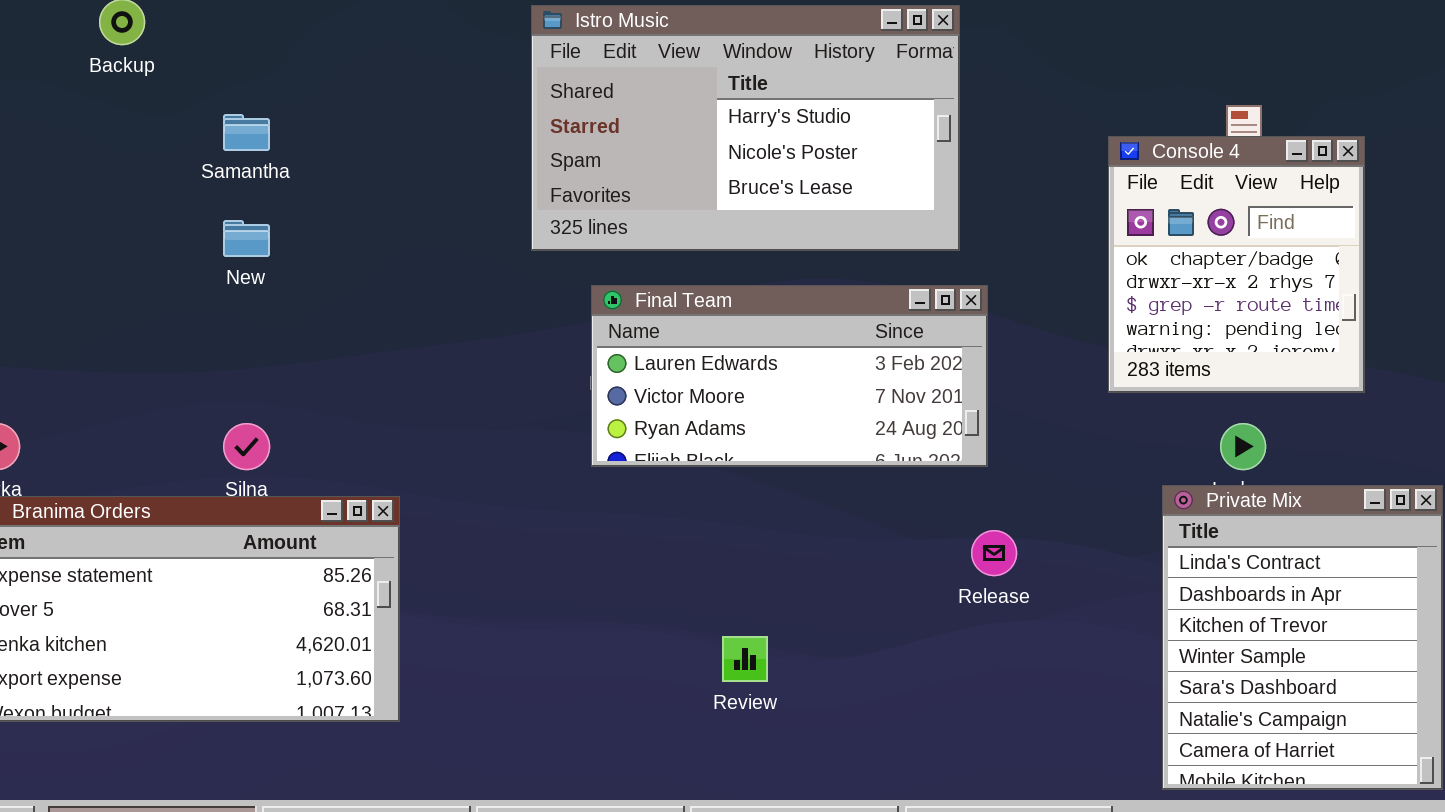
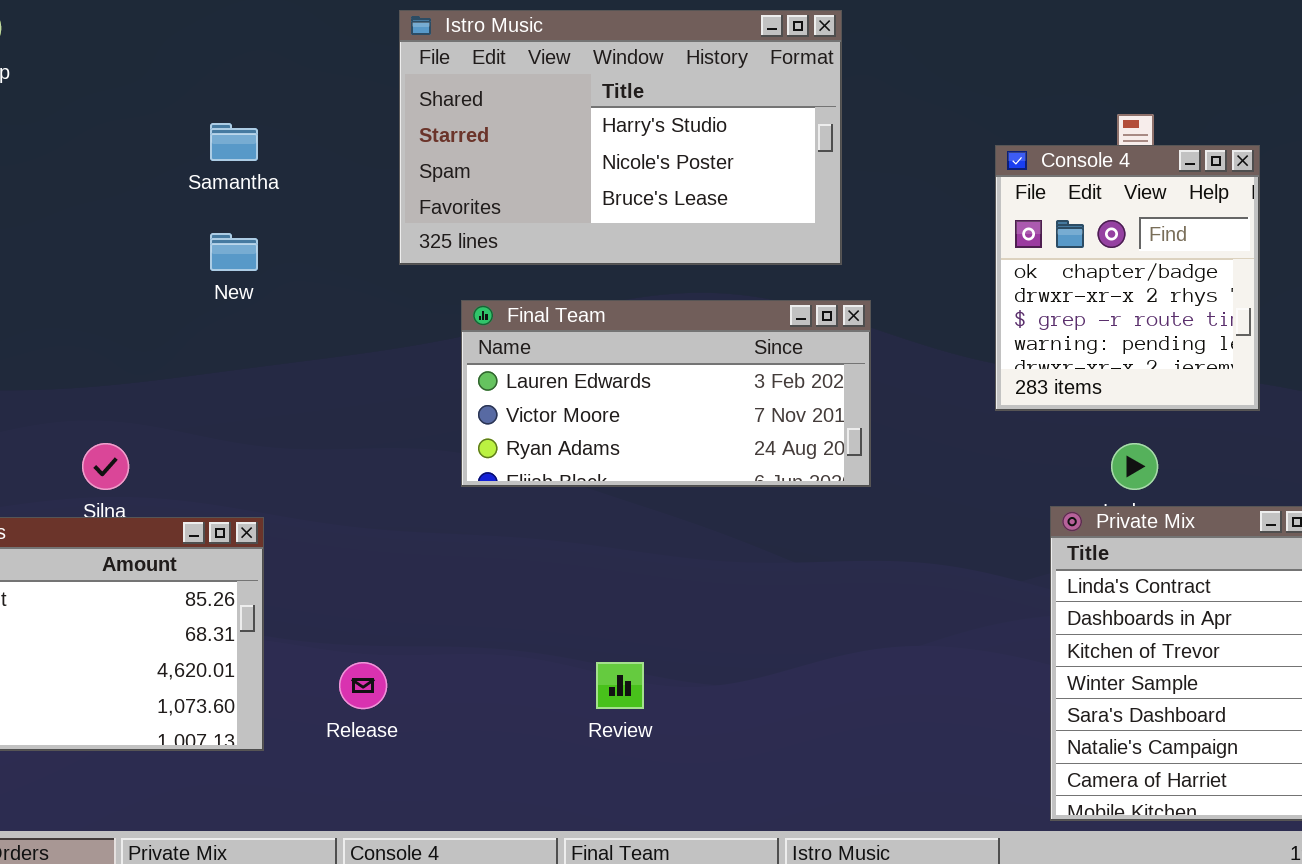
Samantha: [223,114,270,151] -> [210,123,258,161], moved
New: [223,220,270,257] -> [210,233,258,271], moved
Release: [971,530,1017,576] -> [339,662,387,709], moved

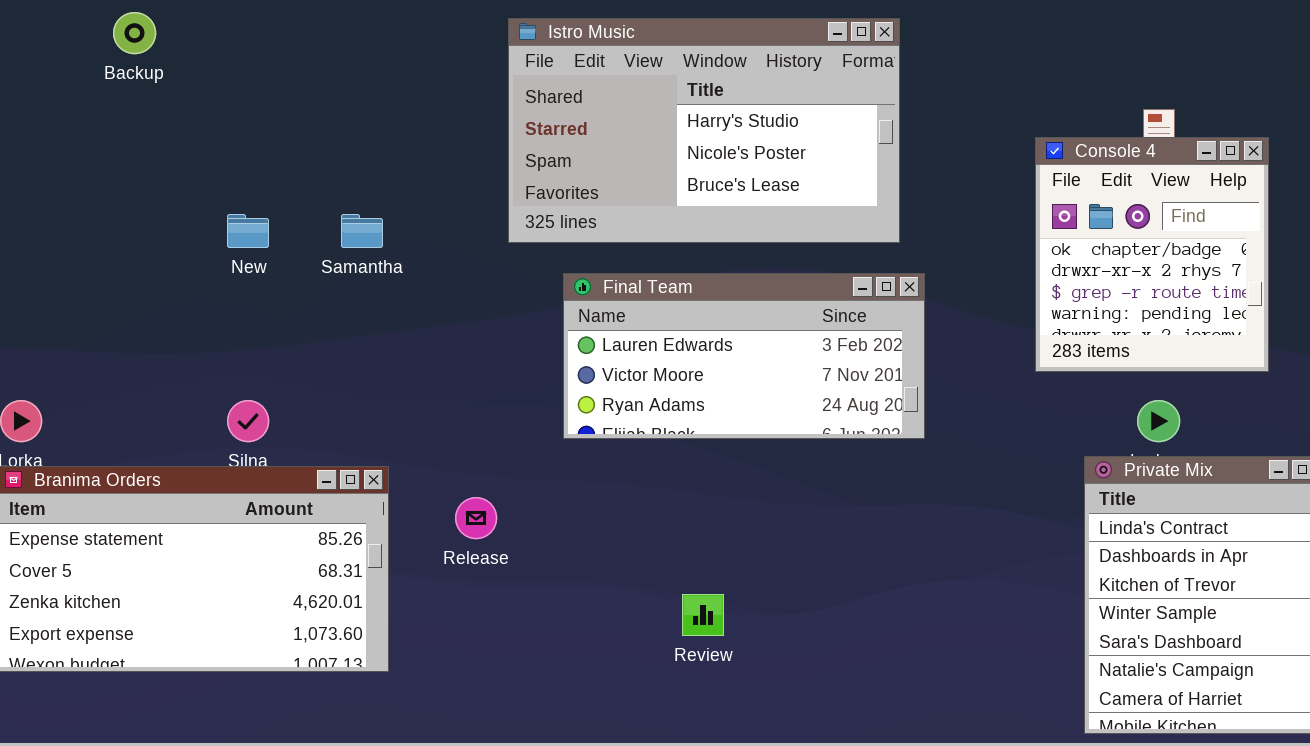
Samantha: [210,123,258,161] -> [341,214,383,248], moved
New: [210,233,258,271] -> [227,214,269,248], moved
Release: [339,662,387,709] -> [455,497,497,539], moved

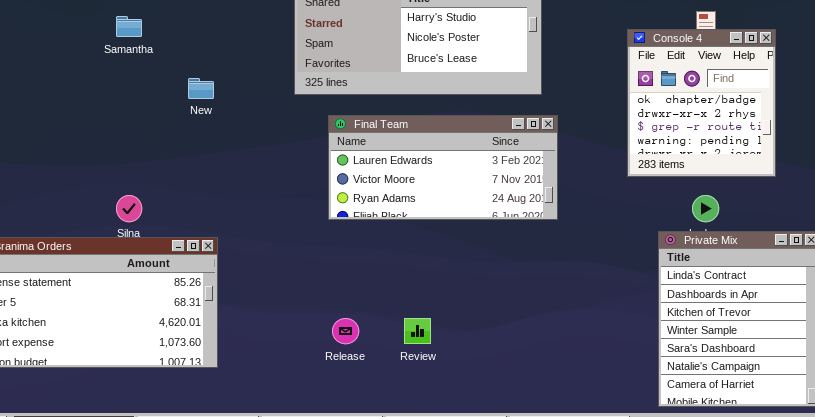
New: [227,214,269,248] -> [188,78,214,99], moved
Samantha: [341,214,383,248] -> [116,16,142,37], moved
Release: [455,497,497,539] -> [332,318,359,344], moved

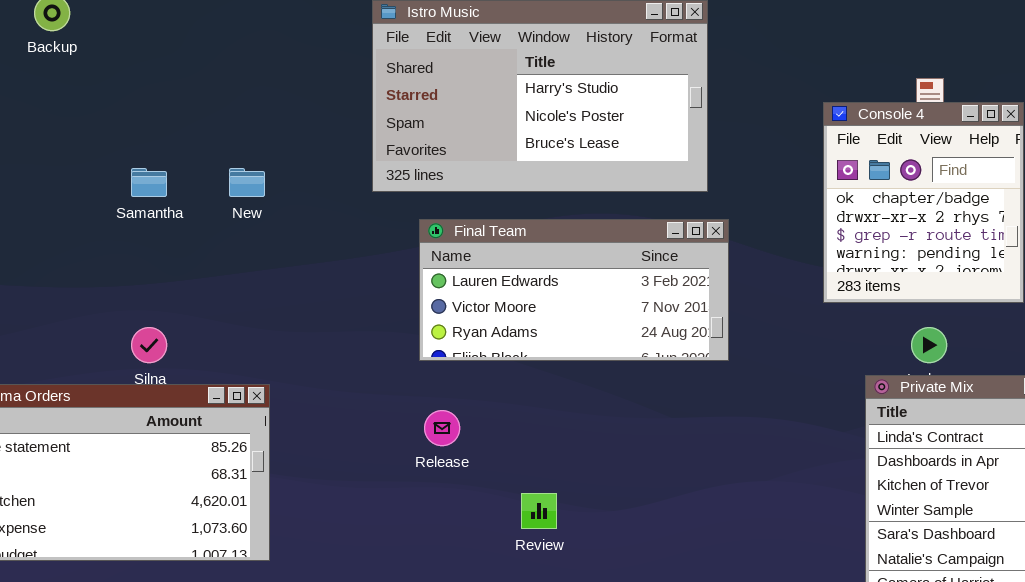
Samantha: [116,16,142,37] -> [131,168,167,197], moved
Release: [332,318,359,344] -> [424,410,460,446], moved

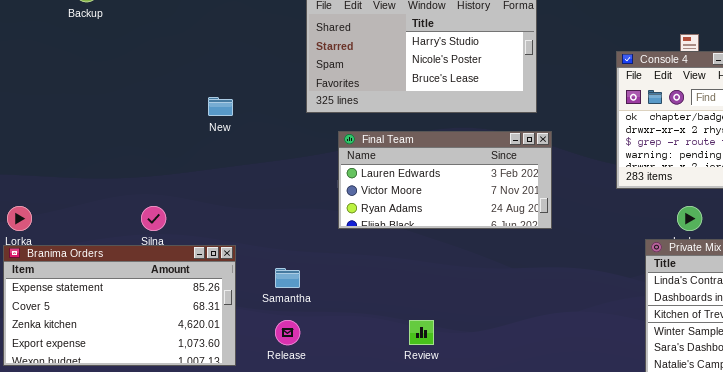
Samantha: [131,168,167,197] -> [275,268,300,288], moved
Release: [424,410,460,446] -> [275,320,300,345], moved

